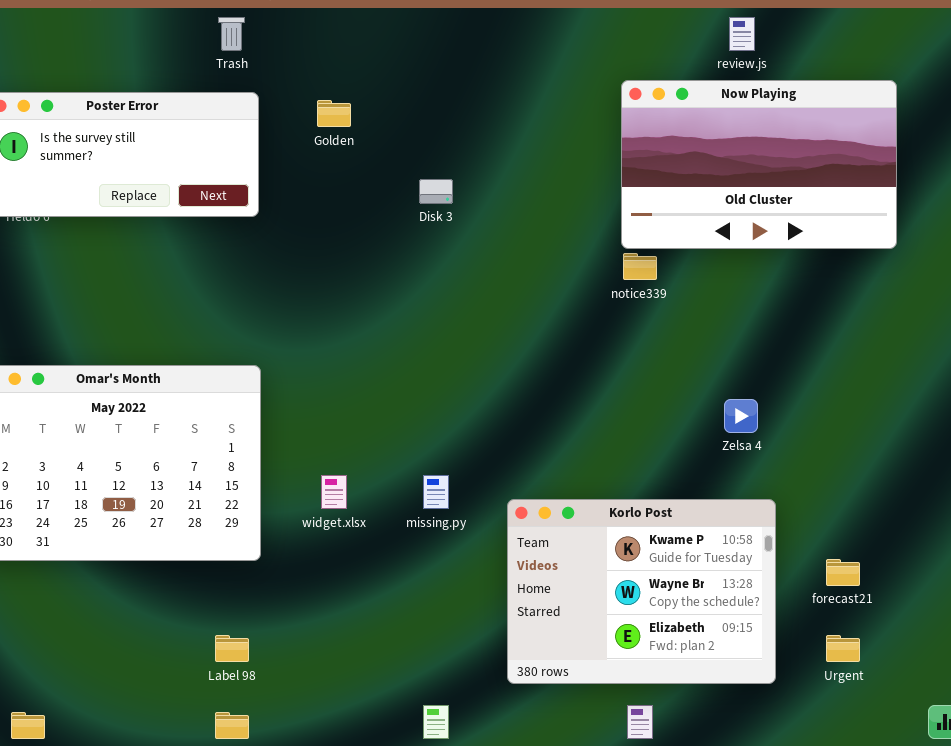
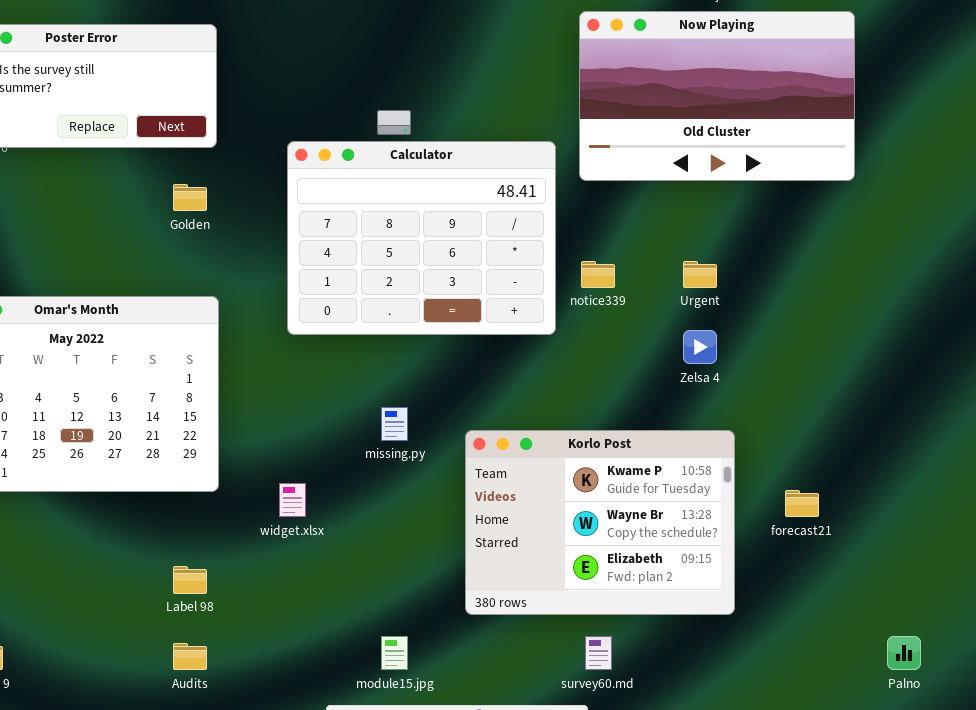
Golden: [317,100,351,127] -> [173,184,207,211], moved
Calculator: none -> [287,141,556,335], opened
notice339: [623,253,657,280] -> [581,261,615,288], moved
widget.xlsx: [321,475,347,509] -> [279,483,306,517], moved
Urgent: [826,635,860,662] -> [683,261,717,288], moved

